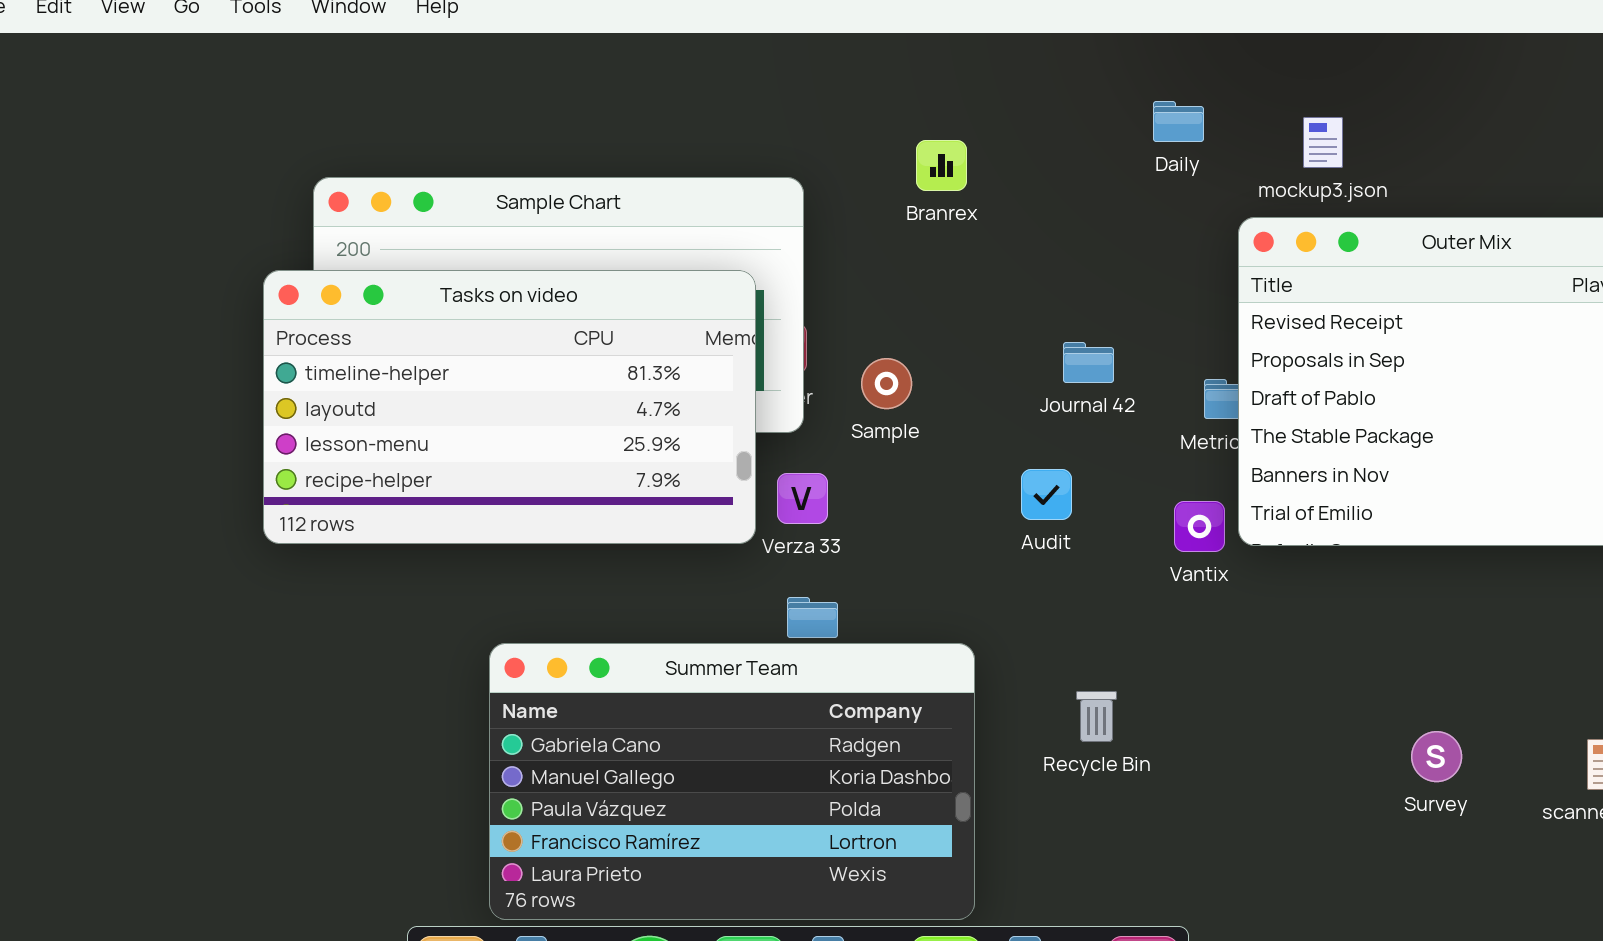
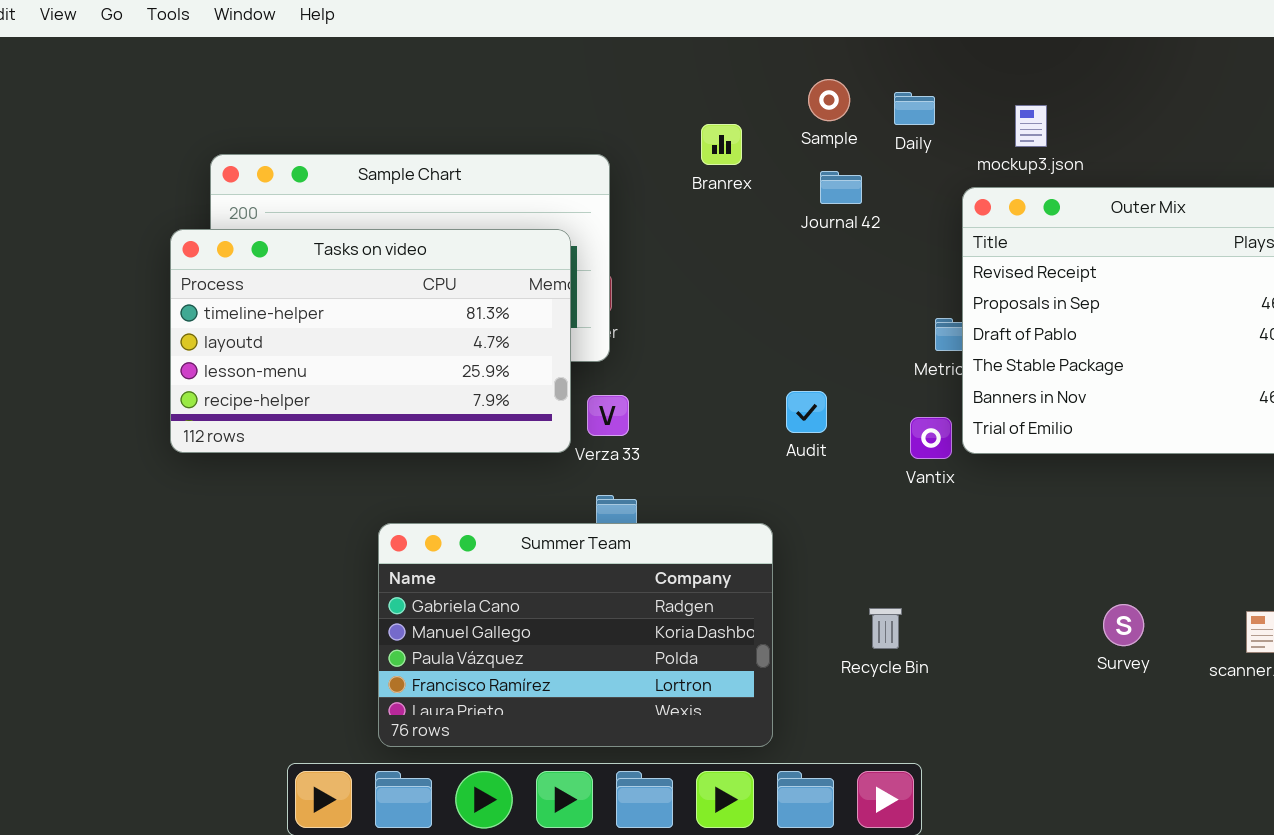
Journal 42: [1063,342,1114,383] -> [820,171,862,204], moved
Sample: [861,358,912,409] -> [808,79,850,121], moved
Summer Team: [489,643,975,920] -> [378,523,773,747], moved
Recycle Bin: [1076,691,1117,742] -> [869,608,902,649], moved

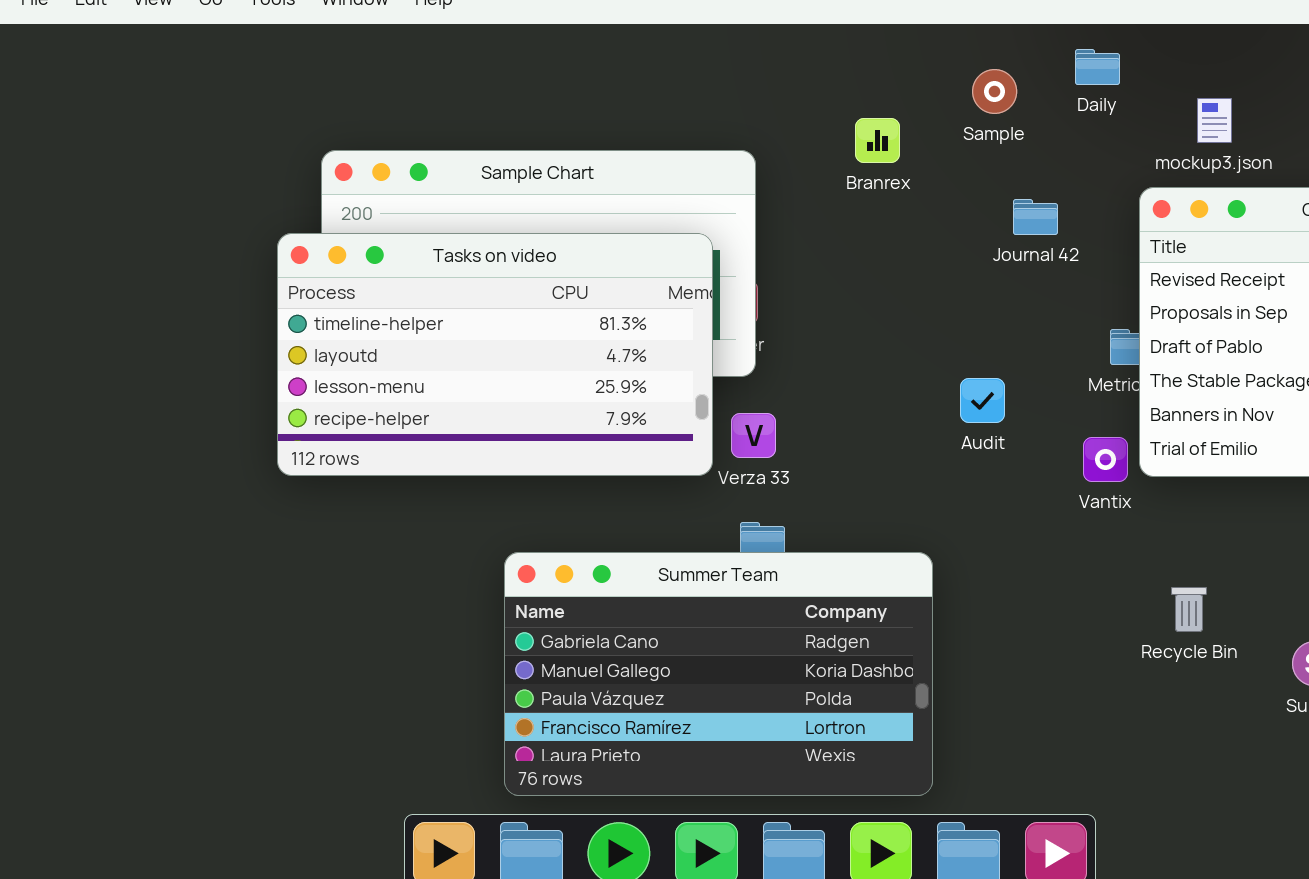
Daily: [894,92,935,125] -> [1075,49,1120,85], moved
Journal 42: [820,171,862,204] -> [1013,199,1058,235], moved
Audit: [786,391,827,433] -> [960,378,1005,423], moved
Recycle Bin: [869,608,902,649] -> [1171,587,1207,632], moved

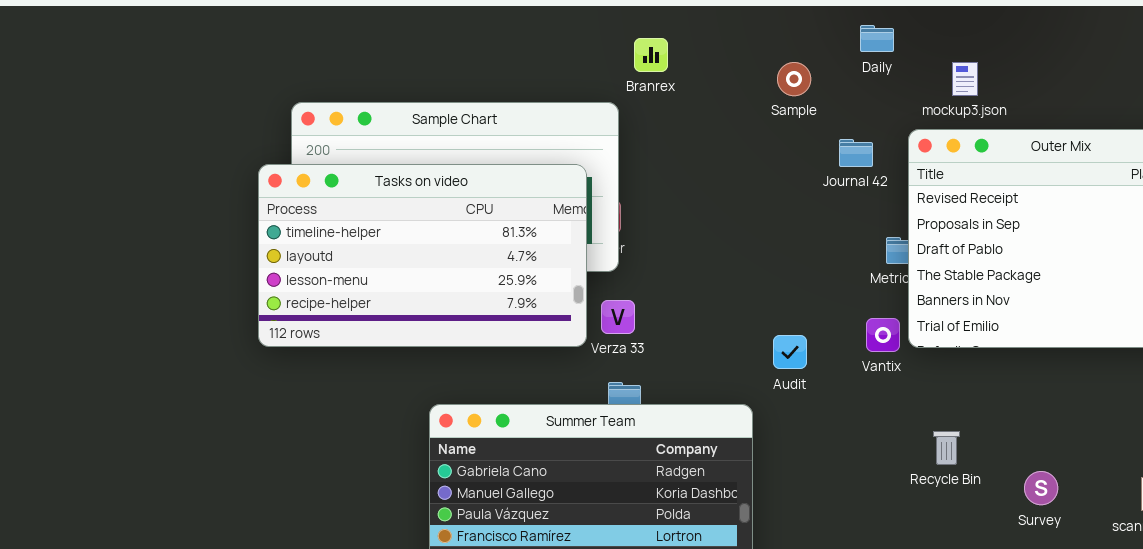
Sample: [972,69,1017,114] -> [777,62,811,96], moved
Branrex: [855,118,900,163] -> [634,38,668,72], moved
Journal 42: [1013,199,1058,235] -> [839,139,873,167], moved
Audit: [960,378,1005,423] -> [773,335,807,369], moved

